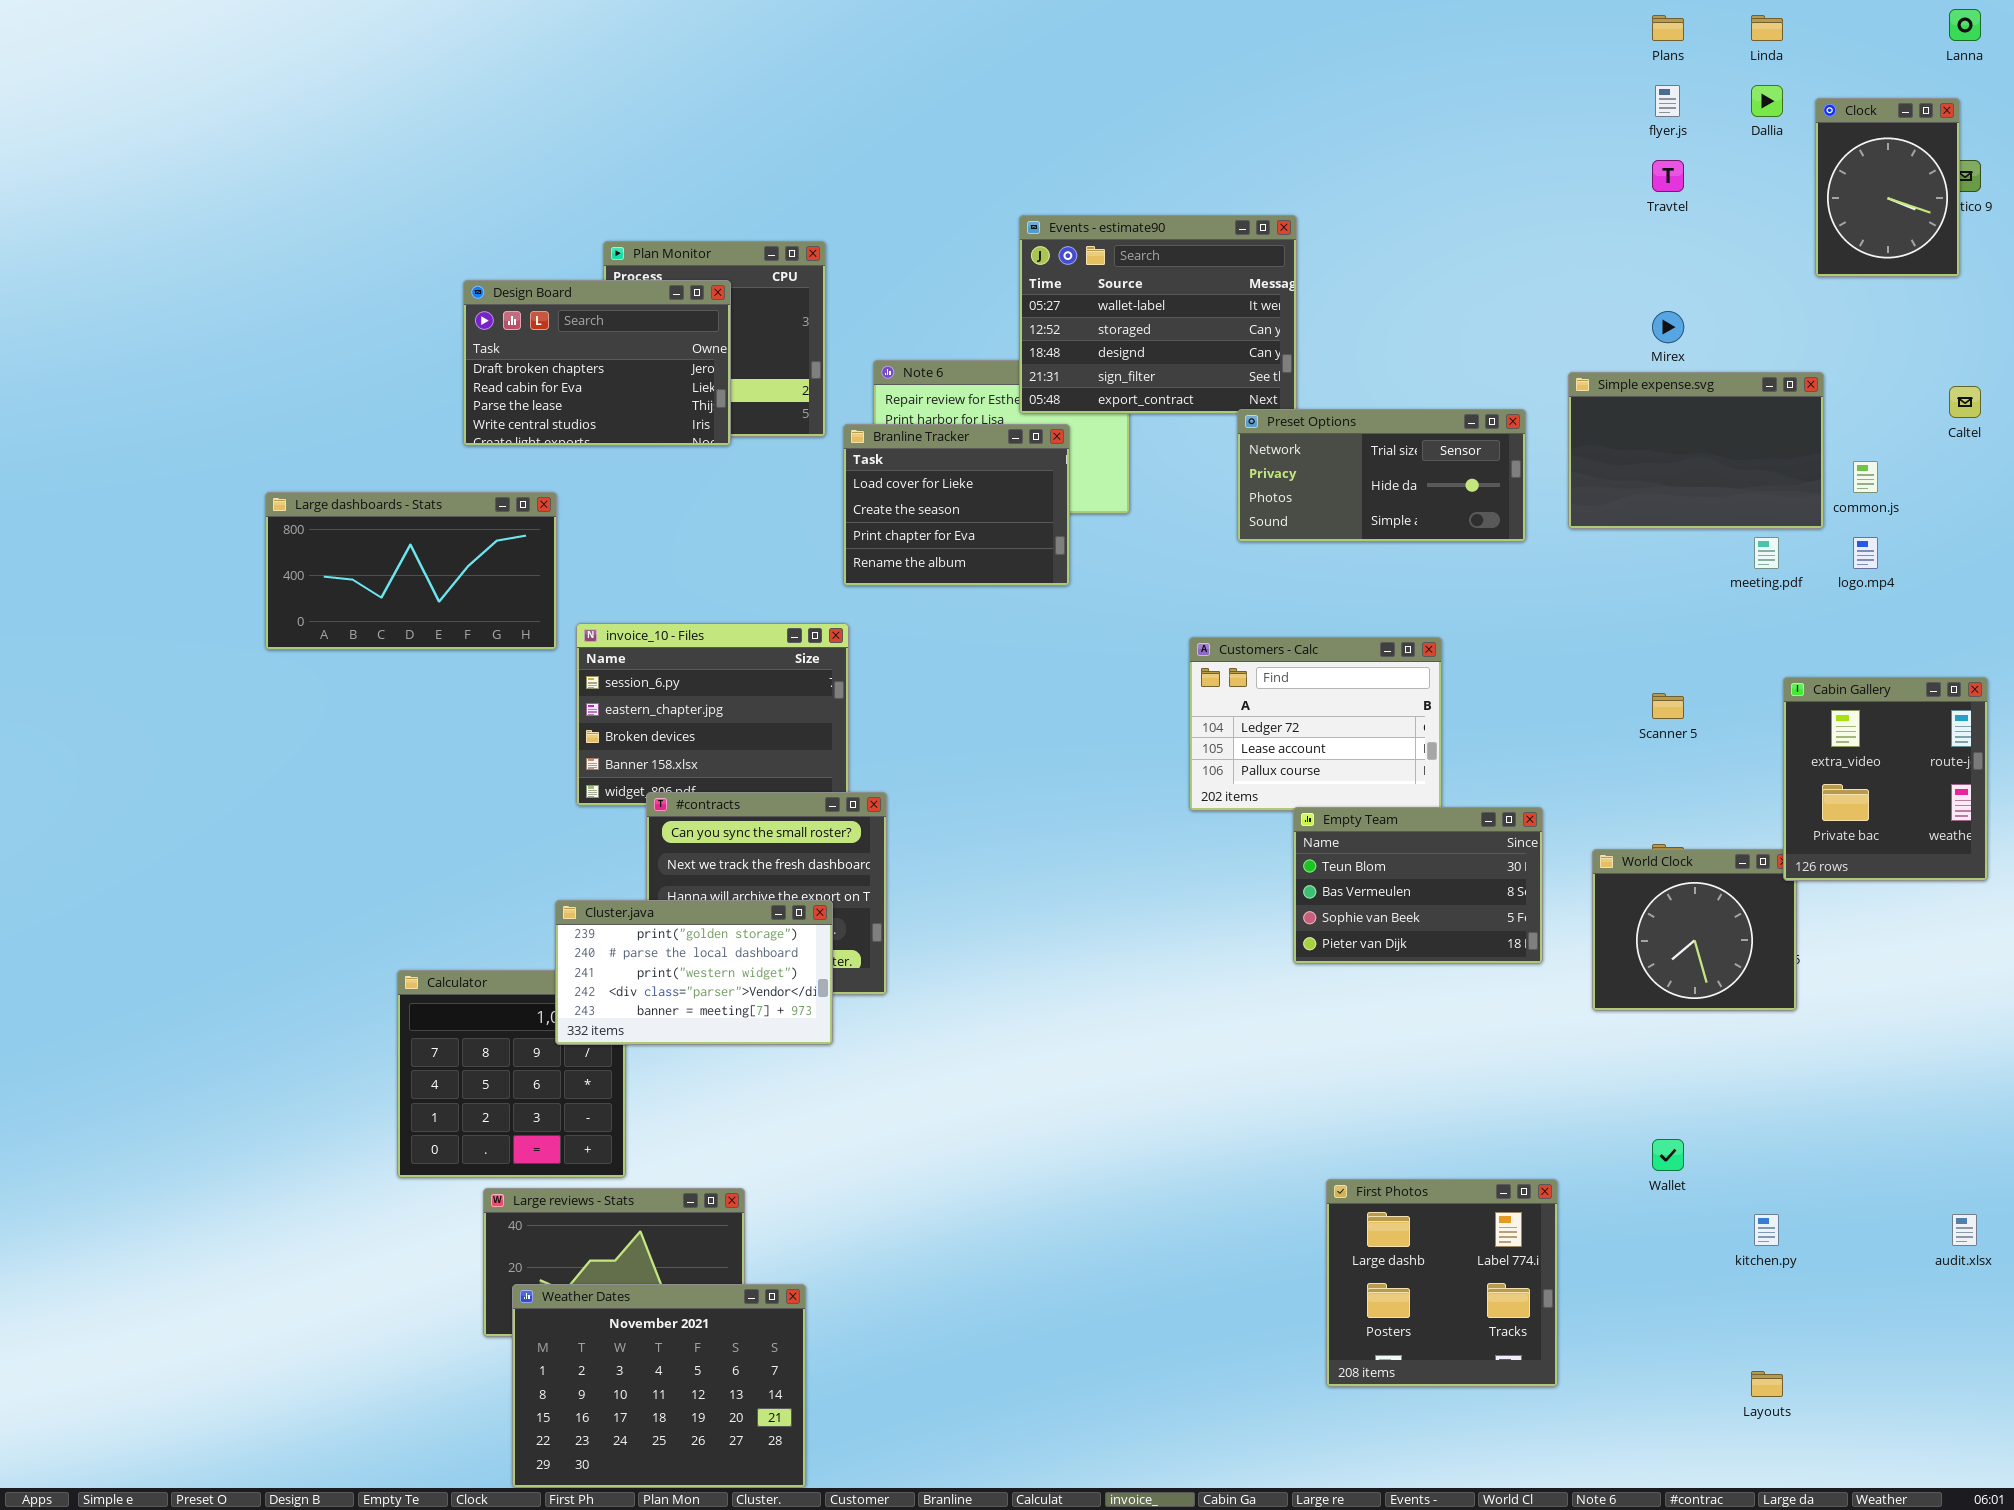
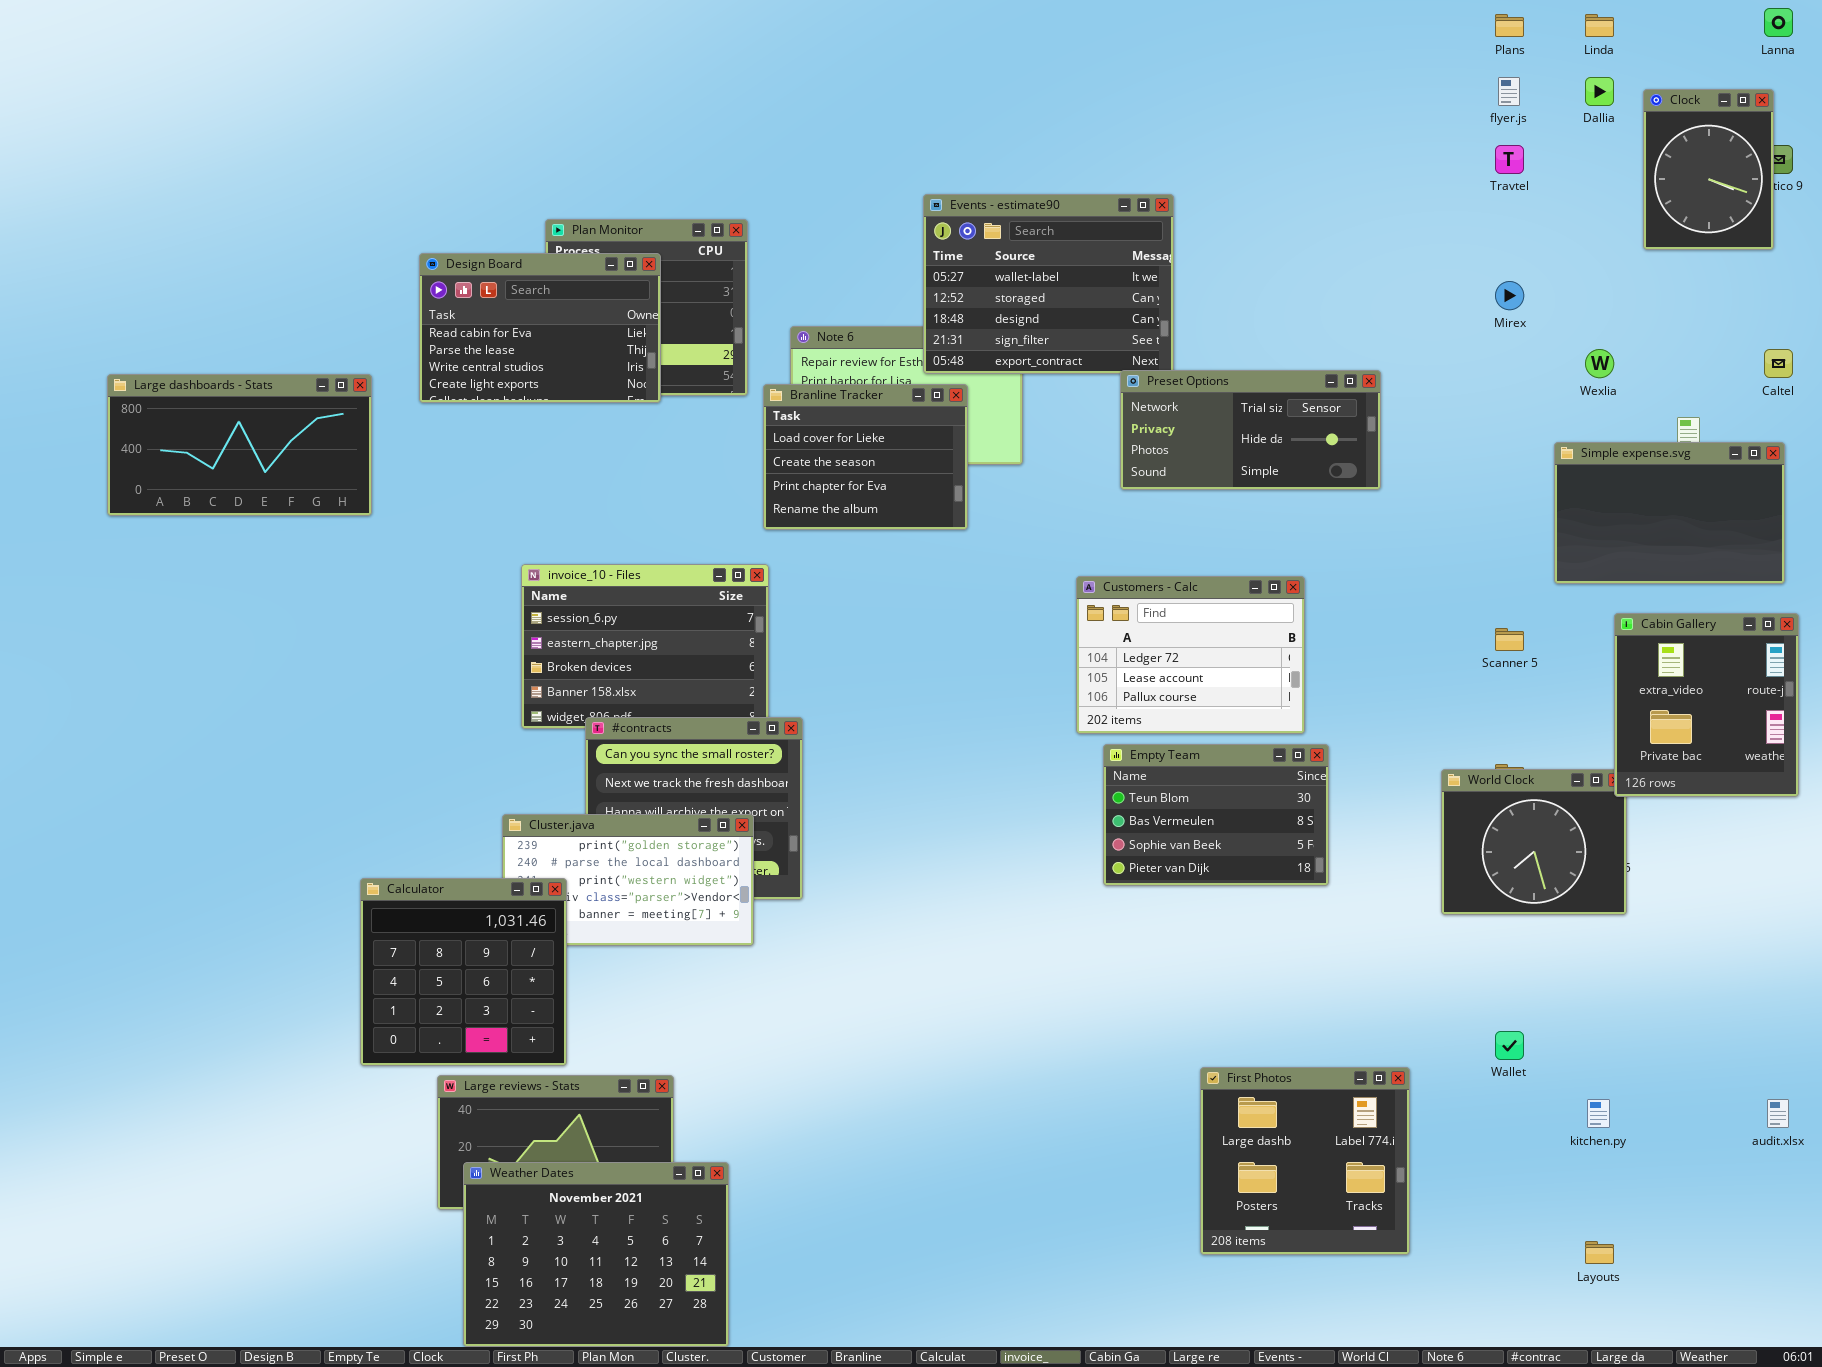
Design Board: [463,280,731,446] -> [419,253,661,403], scrolled down 1 row
Simple expense.svg: [1568,372,1824,529] -> [1554,442,1785,584], moved
Large dashboards - Stats: [265,492,557,650] -> [107,374,372,516], moved
Empty Team: [1293,807,1543,964] -> [1103,744,1329,886], moved
Calculator: [397,970,626,1178] -> [360,878,567,1066], raised

